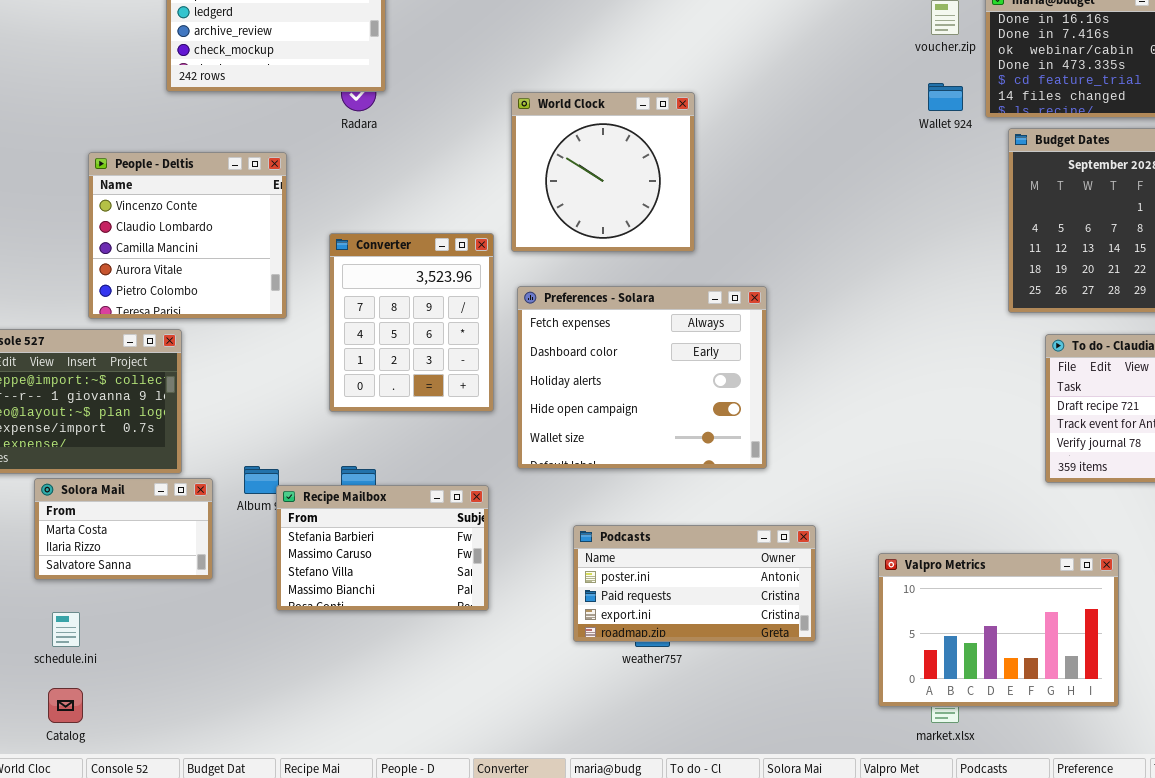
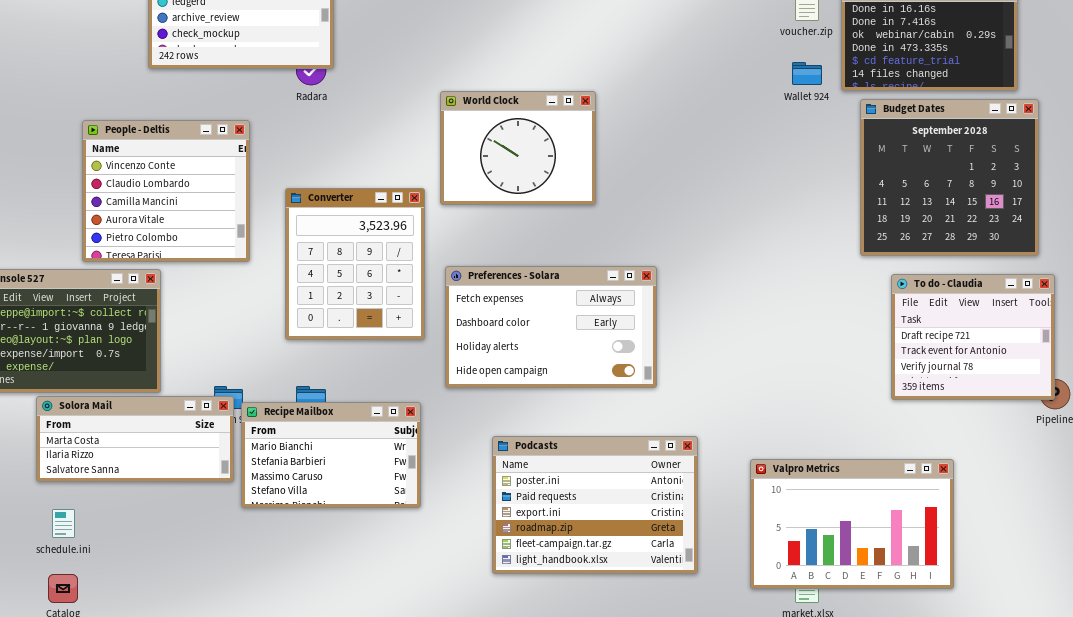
World Clock: [511,92,695,252] -> [440,91,596,205], resized
Preferences - Solara: [517,286,767,469] -> [445,266,657,388], resized
Solora Mail: [34,478,213,580] -> [36,396,234,482], resized
Recipe Mailbox: [276,485,489,611] -> [241,402,421,508], scrolled up 1 row
Podcasts: [573,525,816,642] -> [492,436,698,574], resized

